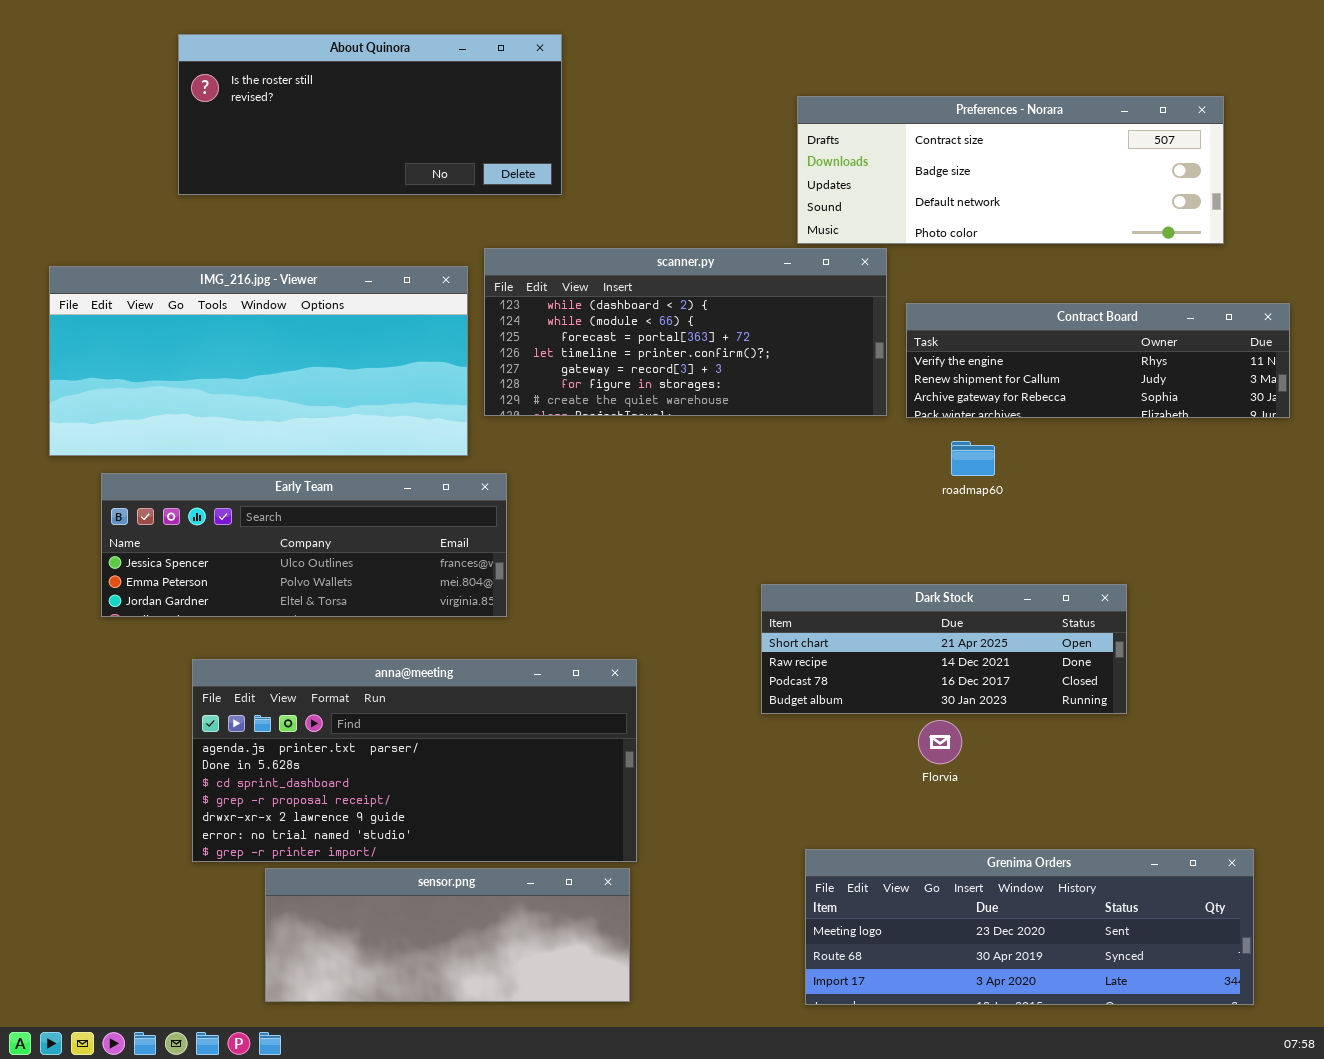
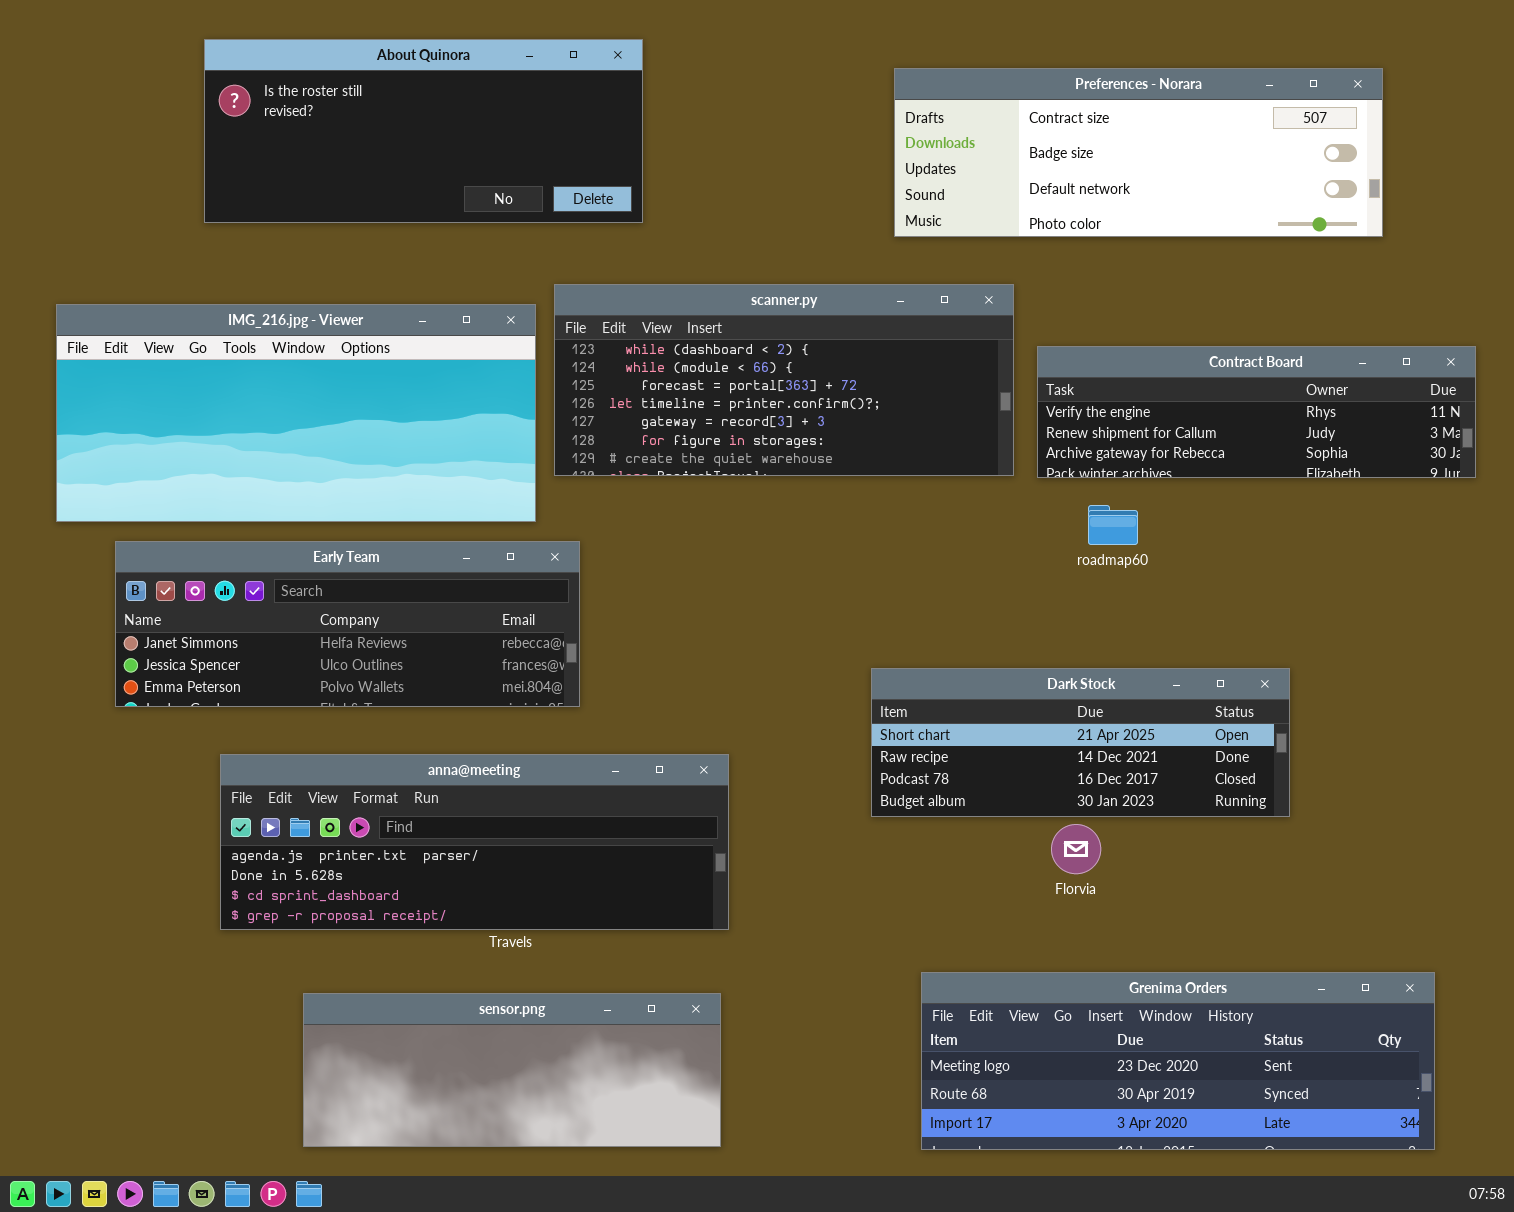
Preferences - Norara: [797,96,1224,244] -> [894,68,1383,237], moved
Early Team: [101,473,507,617] -> [115,541,580,707], scrolled up 1 row
anna@meeting: [192,659,637,862] -> [220,754,729,930], resized

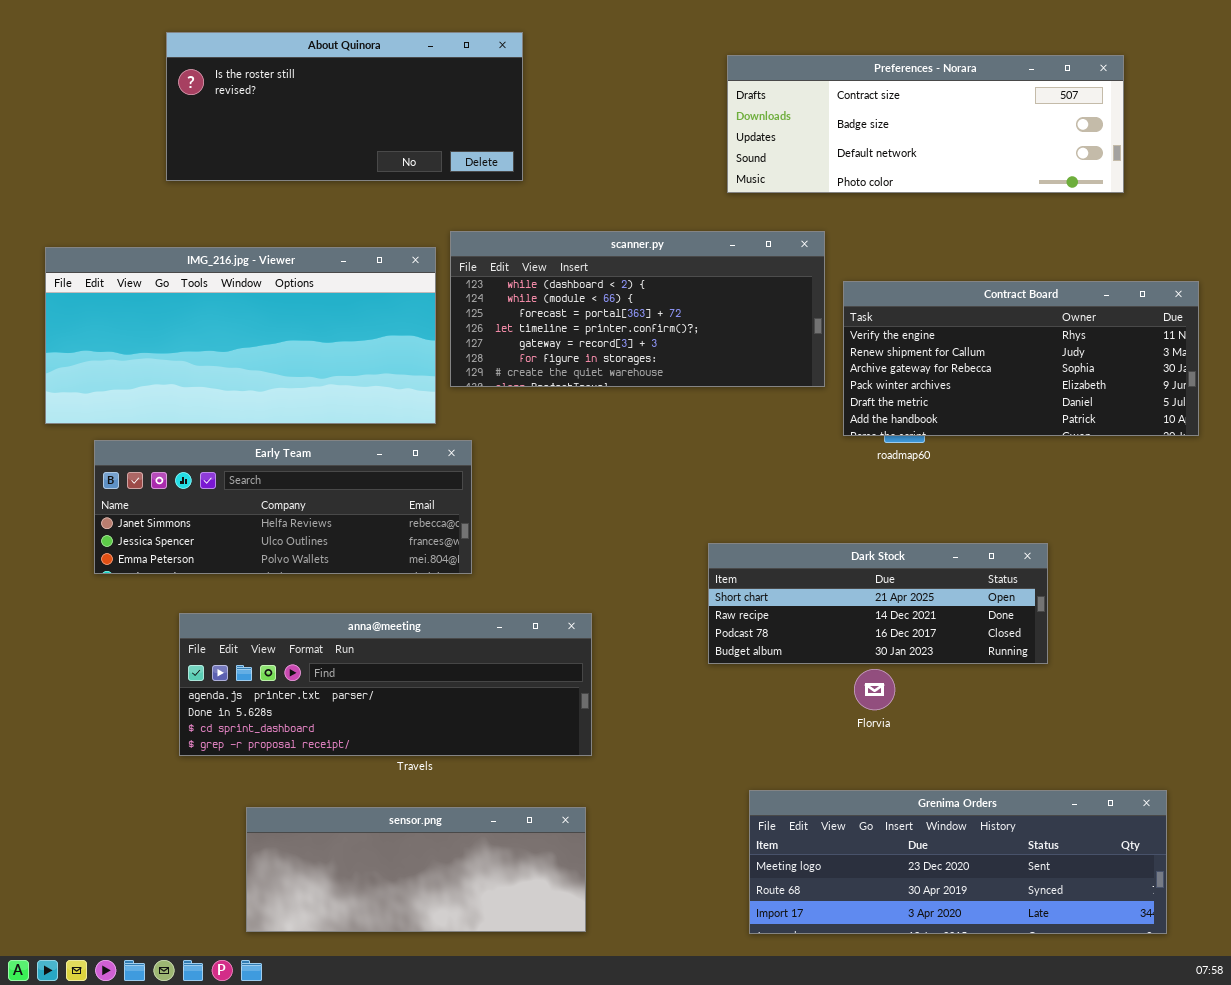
Contract Board: [1037,346,1476,478] -> [843,281,1199,436], resized

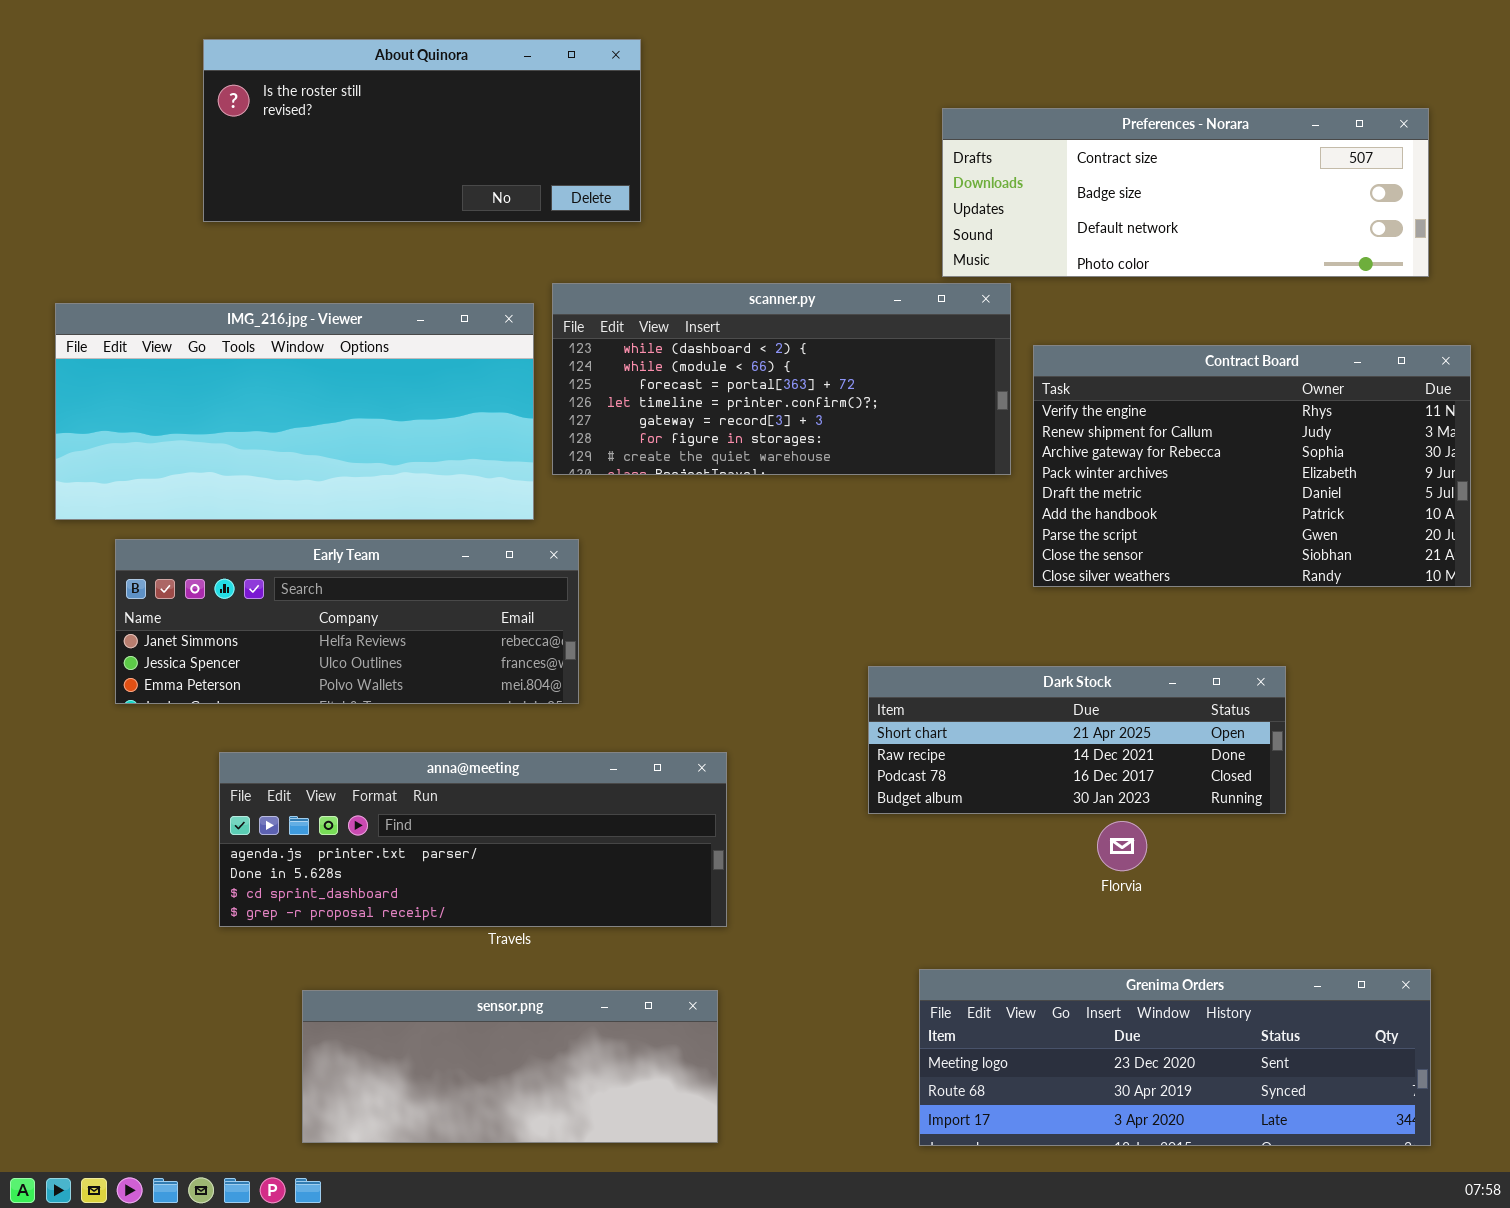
Preferences - Norara: [727,55,1124,193] -> [942,108,1429,277], moved
Contract Board: [843,281,1199,436] -> [1033,345,1471,587], resized
Florvia: [854,669,895,710] -> [1097,821,1147,871], moved

